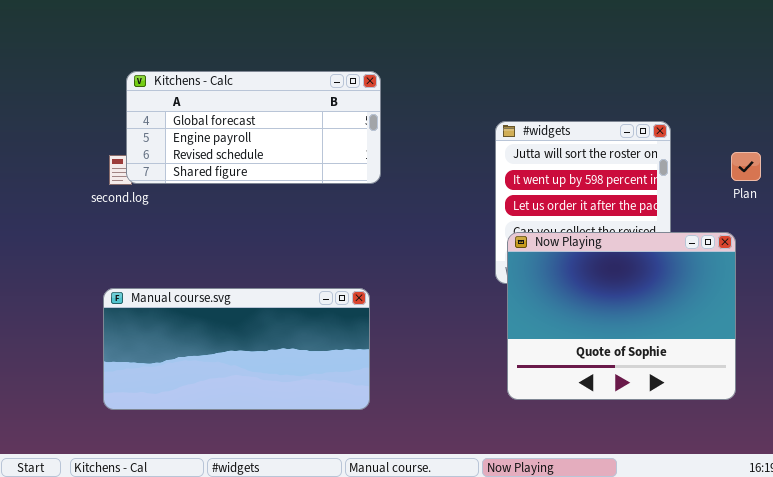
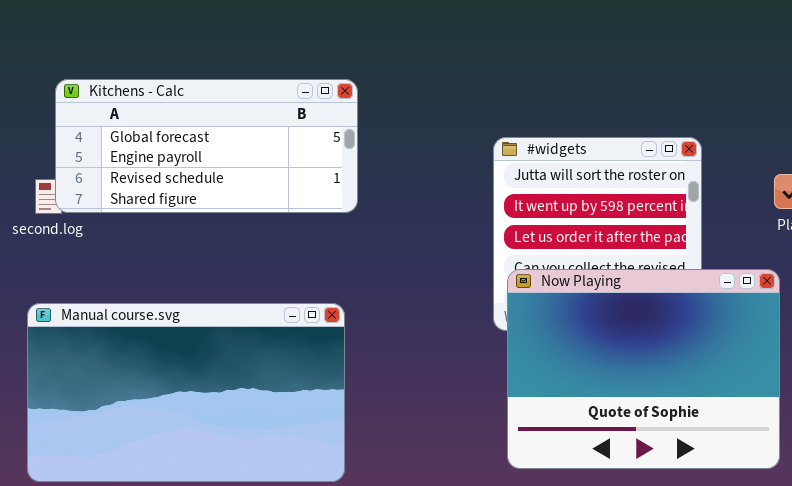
Manual course.svg: [103,288,370,410] -> [27,303,345,482], resized

